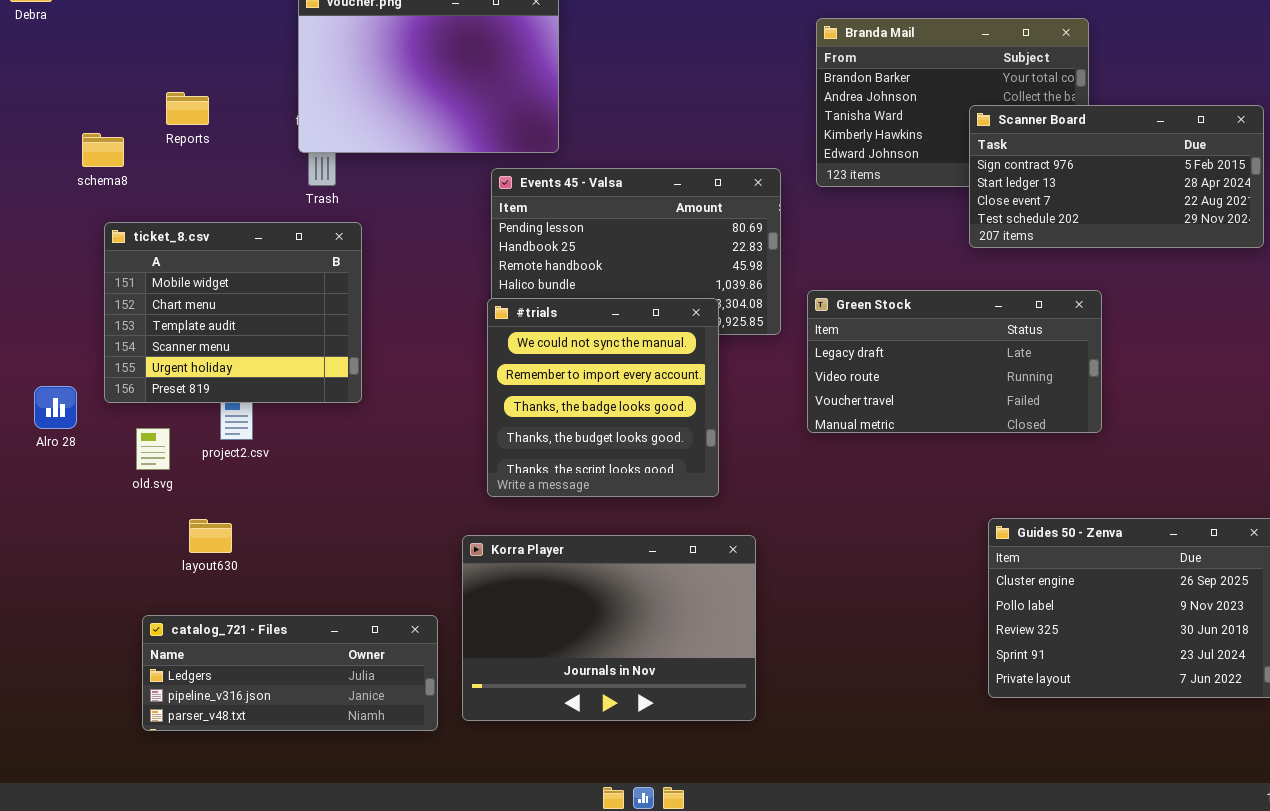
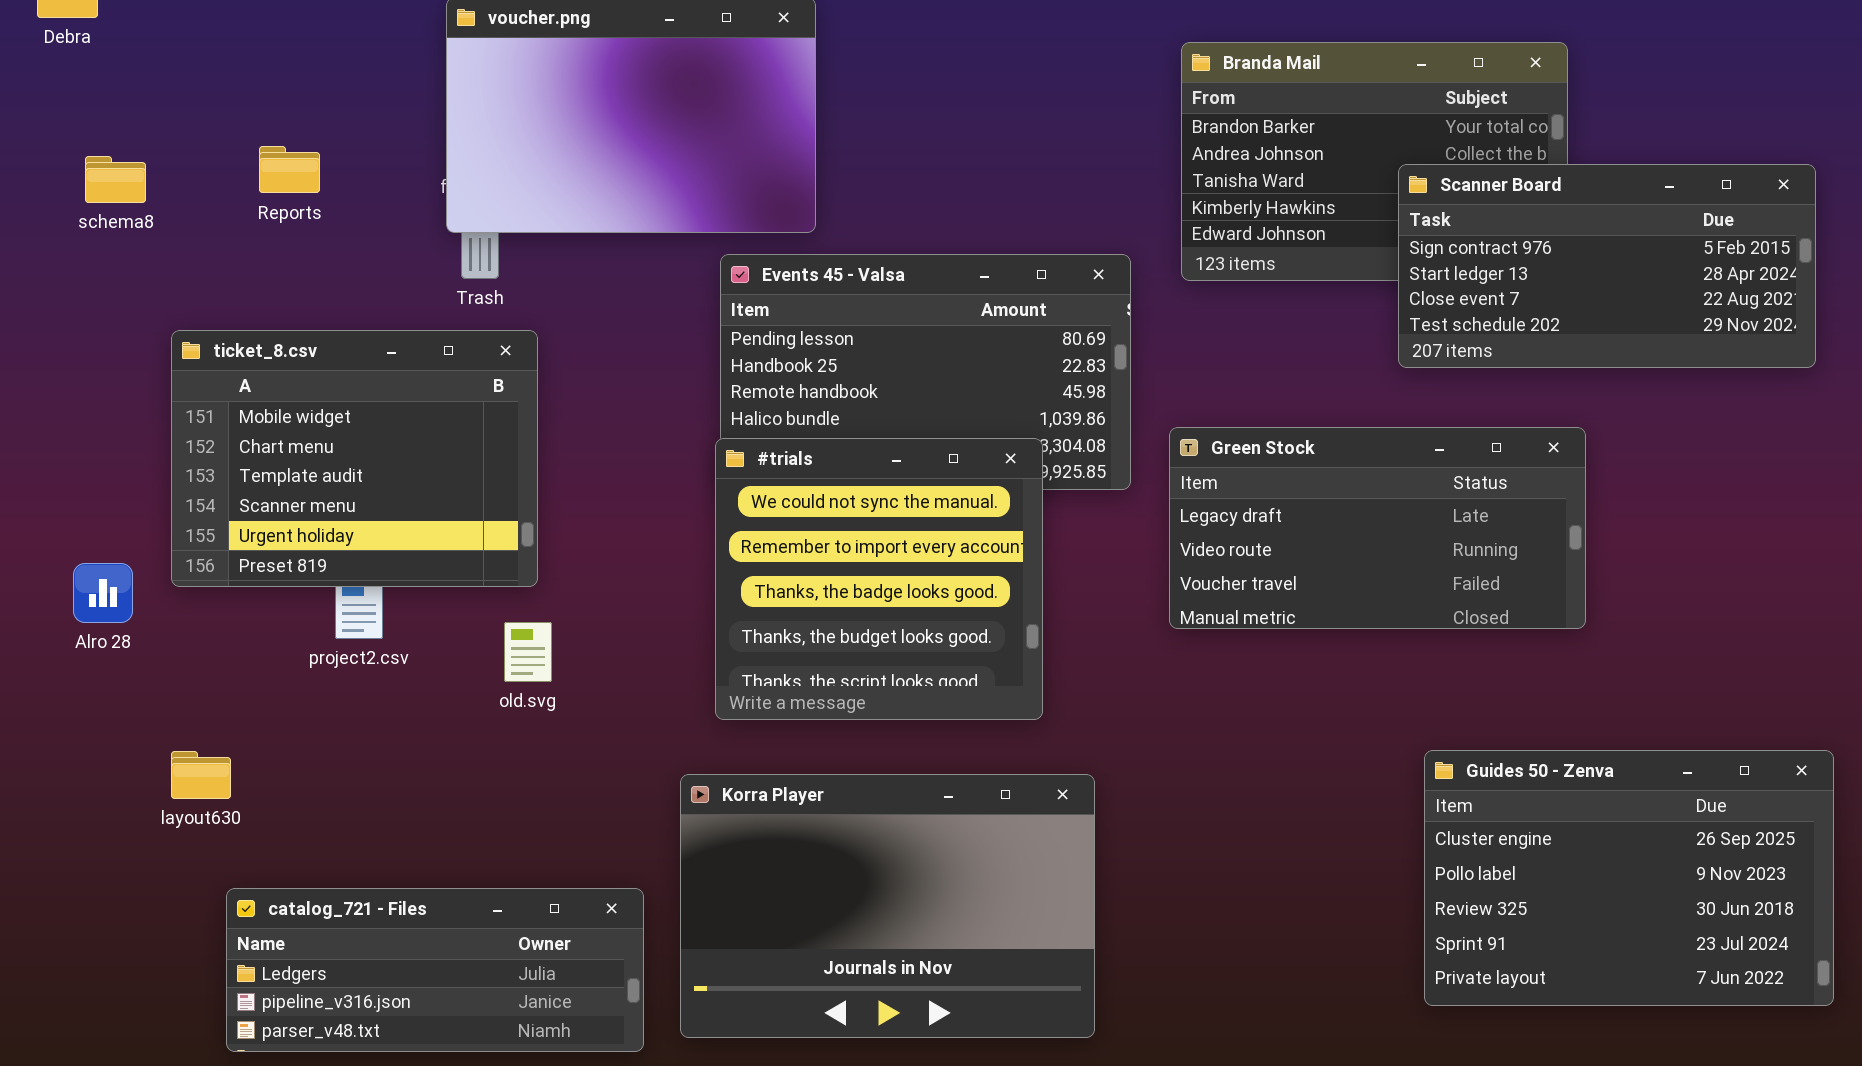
schema8: [82,133,124,167] -> [85,156,146,203], moved
old.svg: [136,428,170,470] -> [504,622,552,682], moved
layout630: [189,519,232,553] -> [171,751,231,799], moved

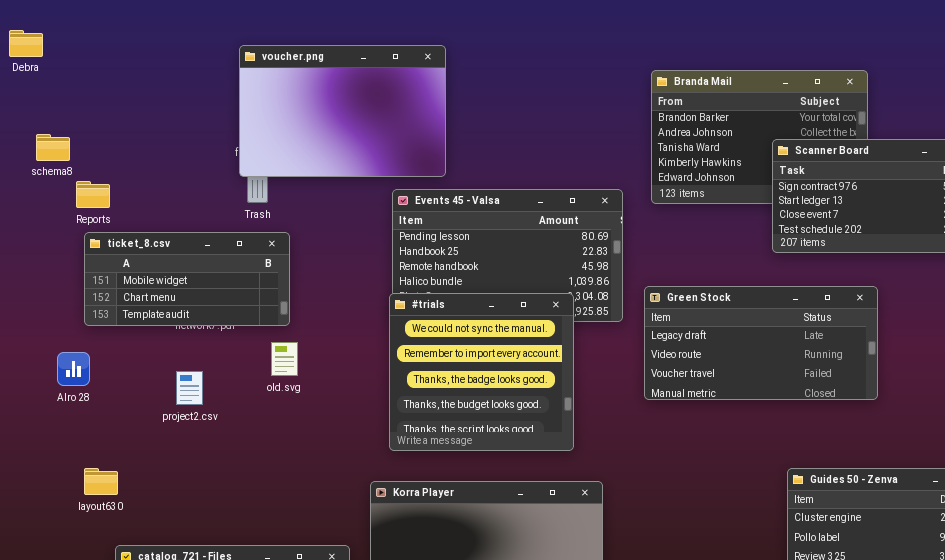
Reports: [259,146,320,193] -> [76,181,110,208], moved
ticket_8.csv: [171,330,538,587] -> [84,232,290,326], resized
Alro 28: [73,563,133,623] -> [57,352,90,386], moved
old.svg: [504,622,552,682] -> [271,342,298,376], moved

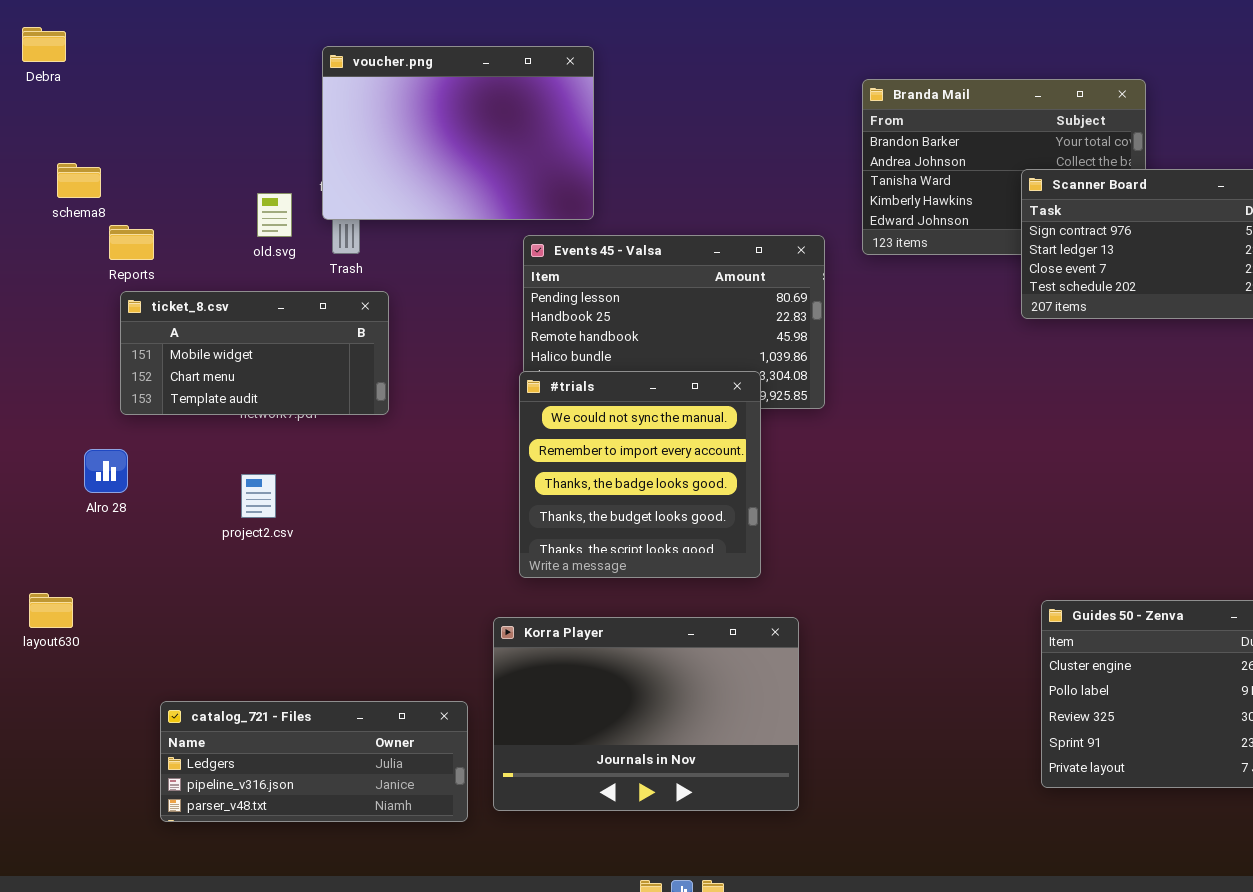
Green Stock: [644,286,878,400] -> none, closed
old.svg: [271,342,298,376] -> [257,193,292,237], moved
layout630: [84,468,118,495] -> [29,593,73,628], moved

